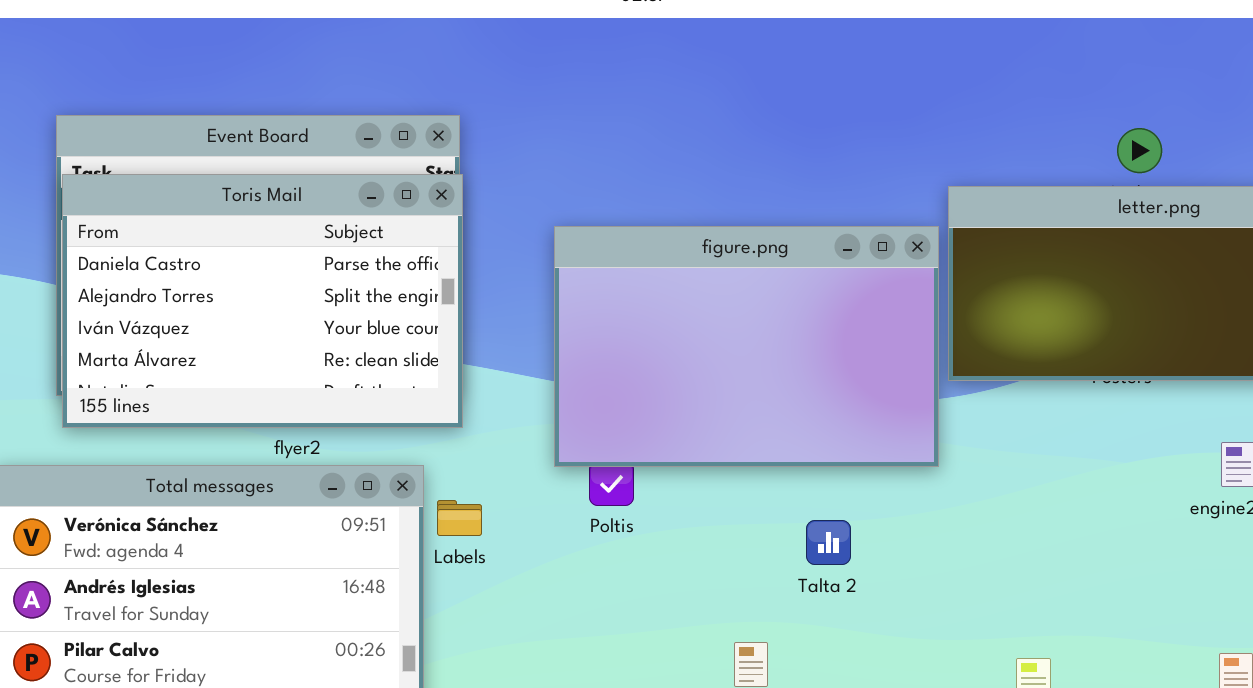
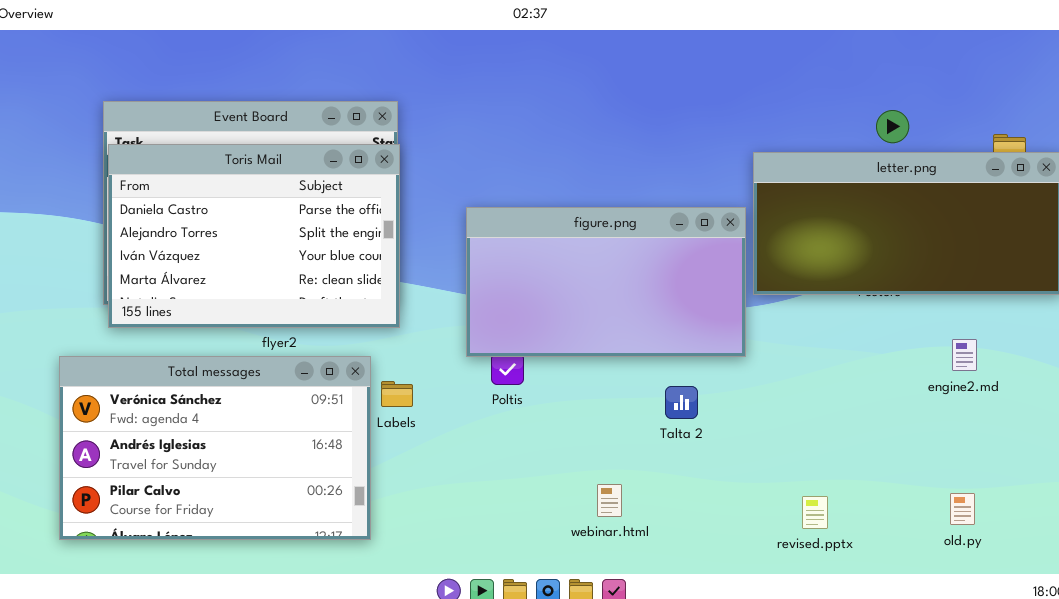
figure.png: [554,226,939,467] -> [466,207,746,357], resized
Talta 2: [806,520,851,565] -> [665,386,698,419], moved

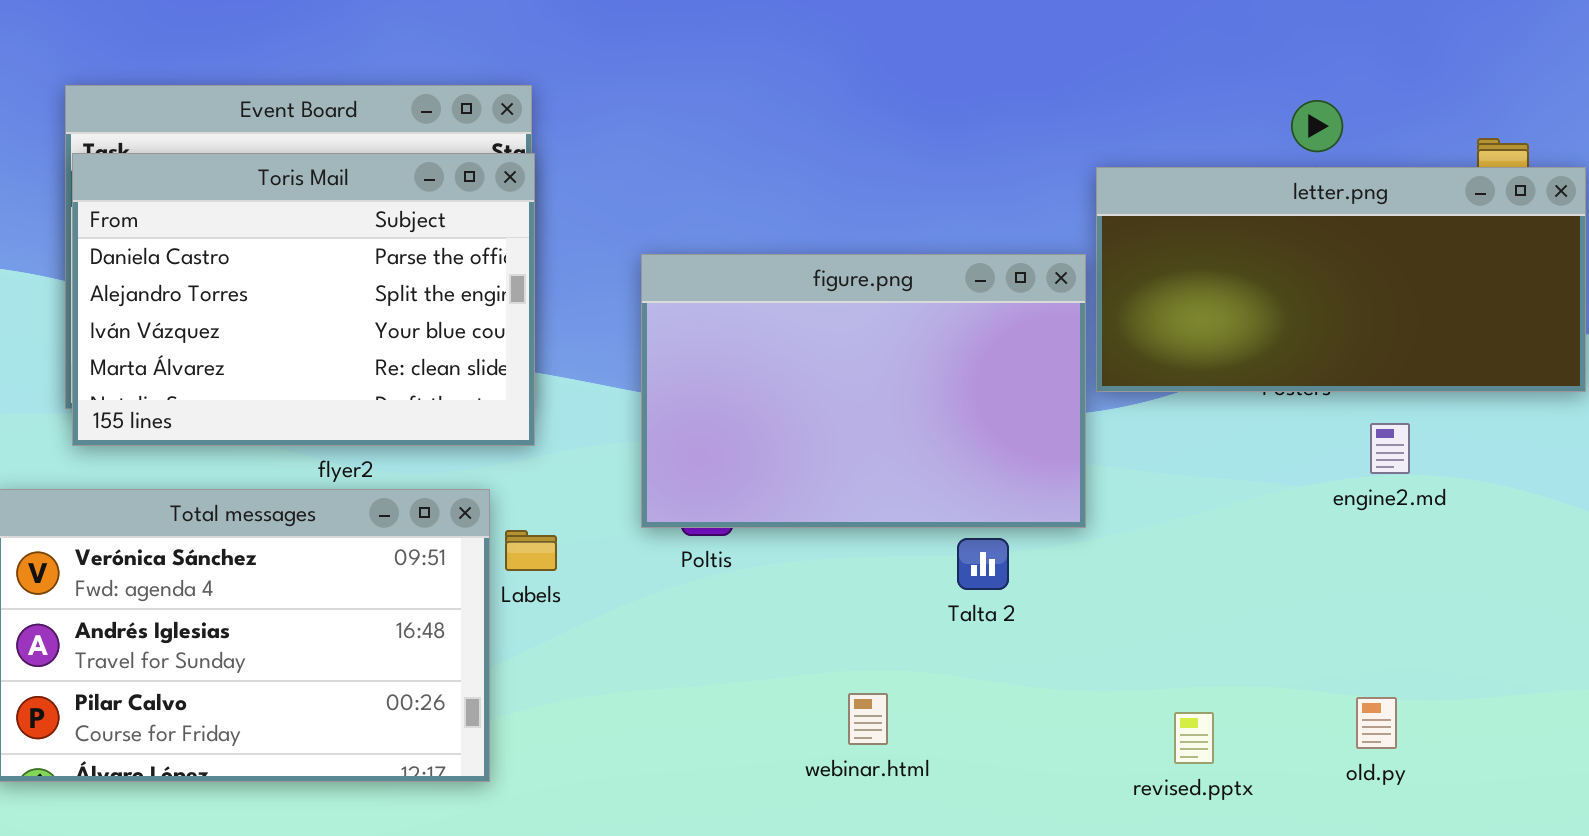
figure.png: [466,207,746,357] -> [641,254,1086,528], resized
engine2.md: [952,339,977,371] -> [1370,423,1410,474], moved
old.py: [950,493,975,525] -> [1356,697,1397,749], moved

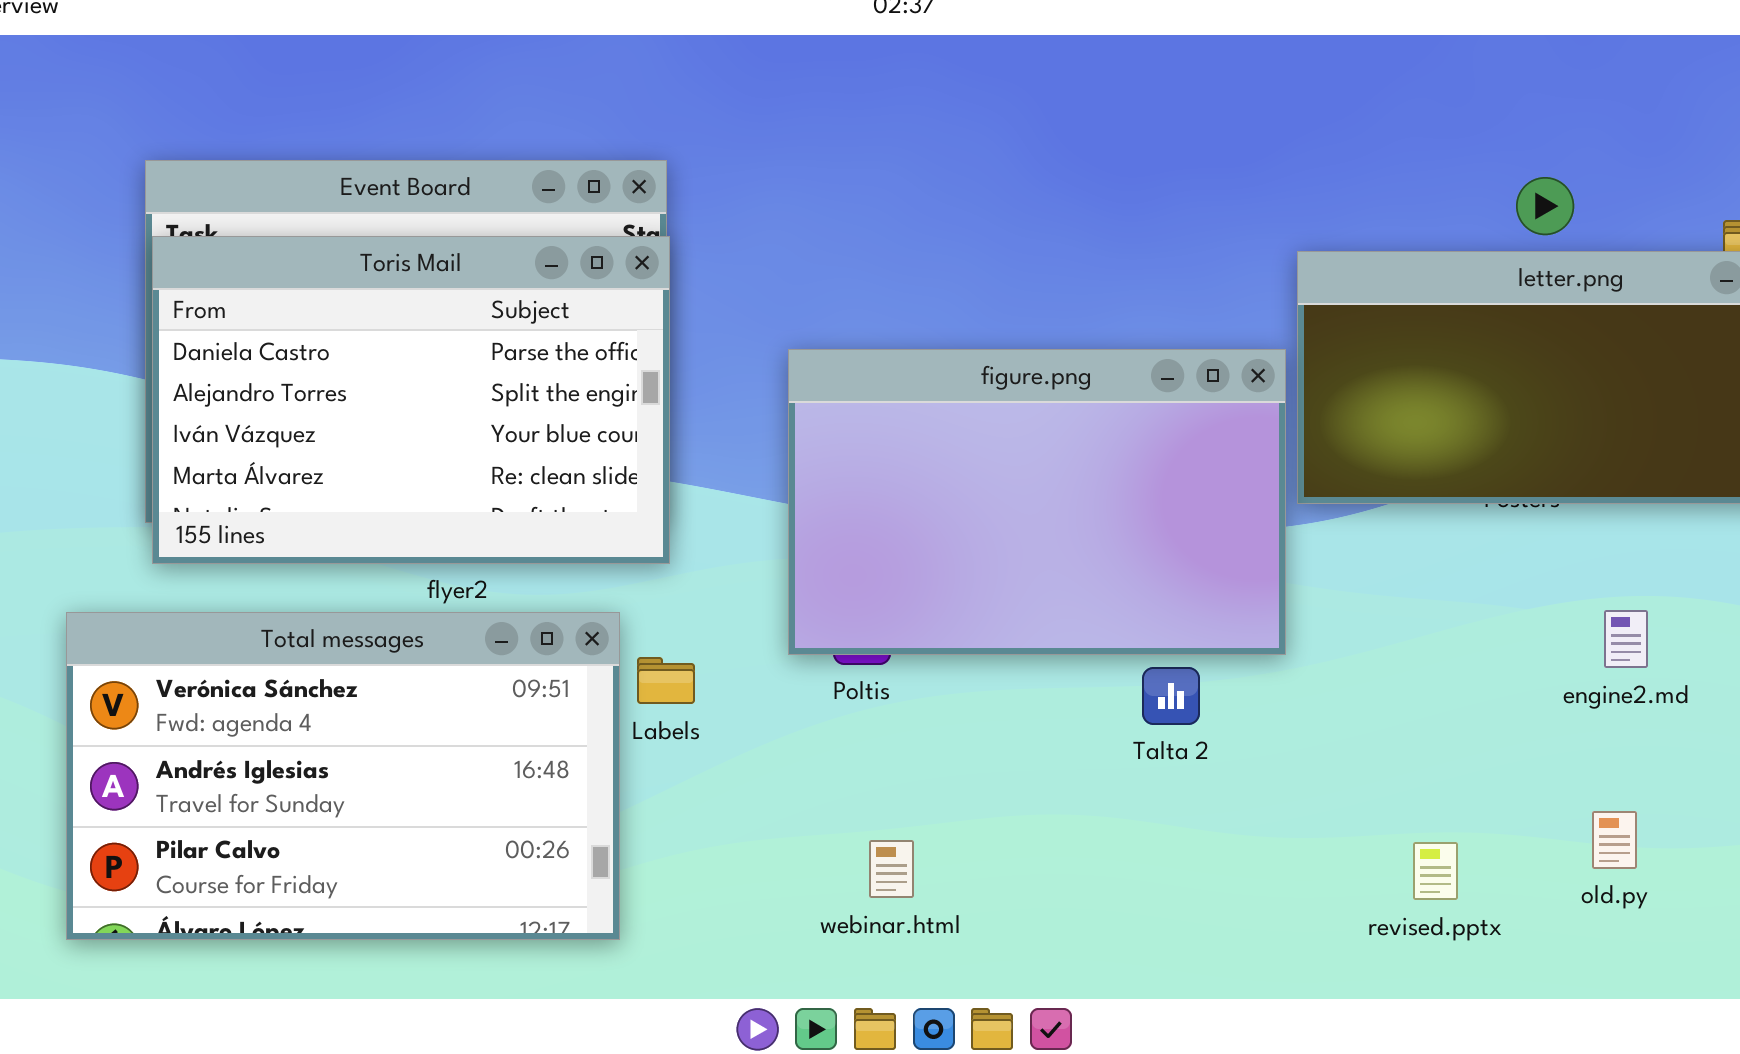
engine2.md: [1370,423,1410,474] -> [1604,610,1648,668], moved
webinar.html: [848,693,888,745] -> [869,840,914,898], moved
old.py: [1356,697,1397,749] -> [1592,811,1637,869], moved
revised.pptx: [1174,712,1214,764] -> [1413,842,1458,900], moved

